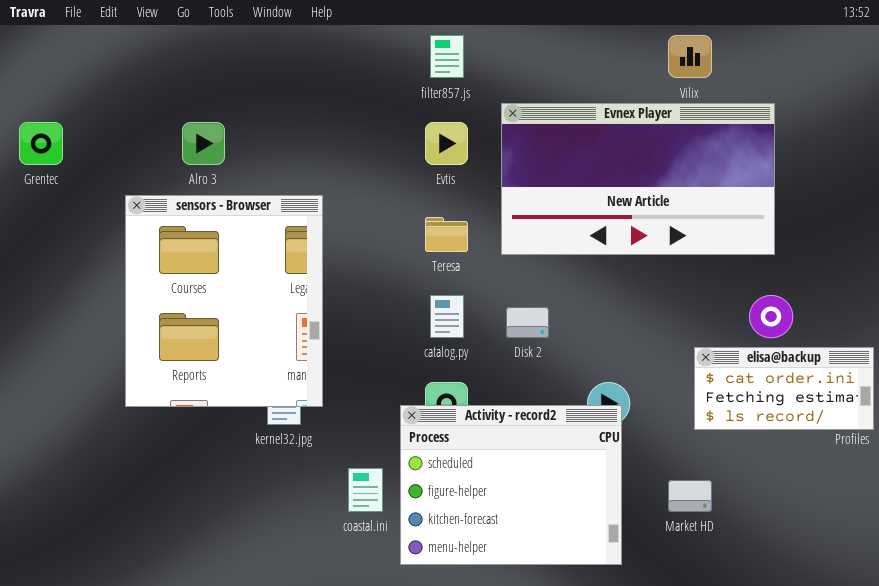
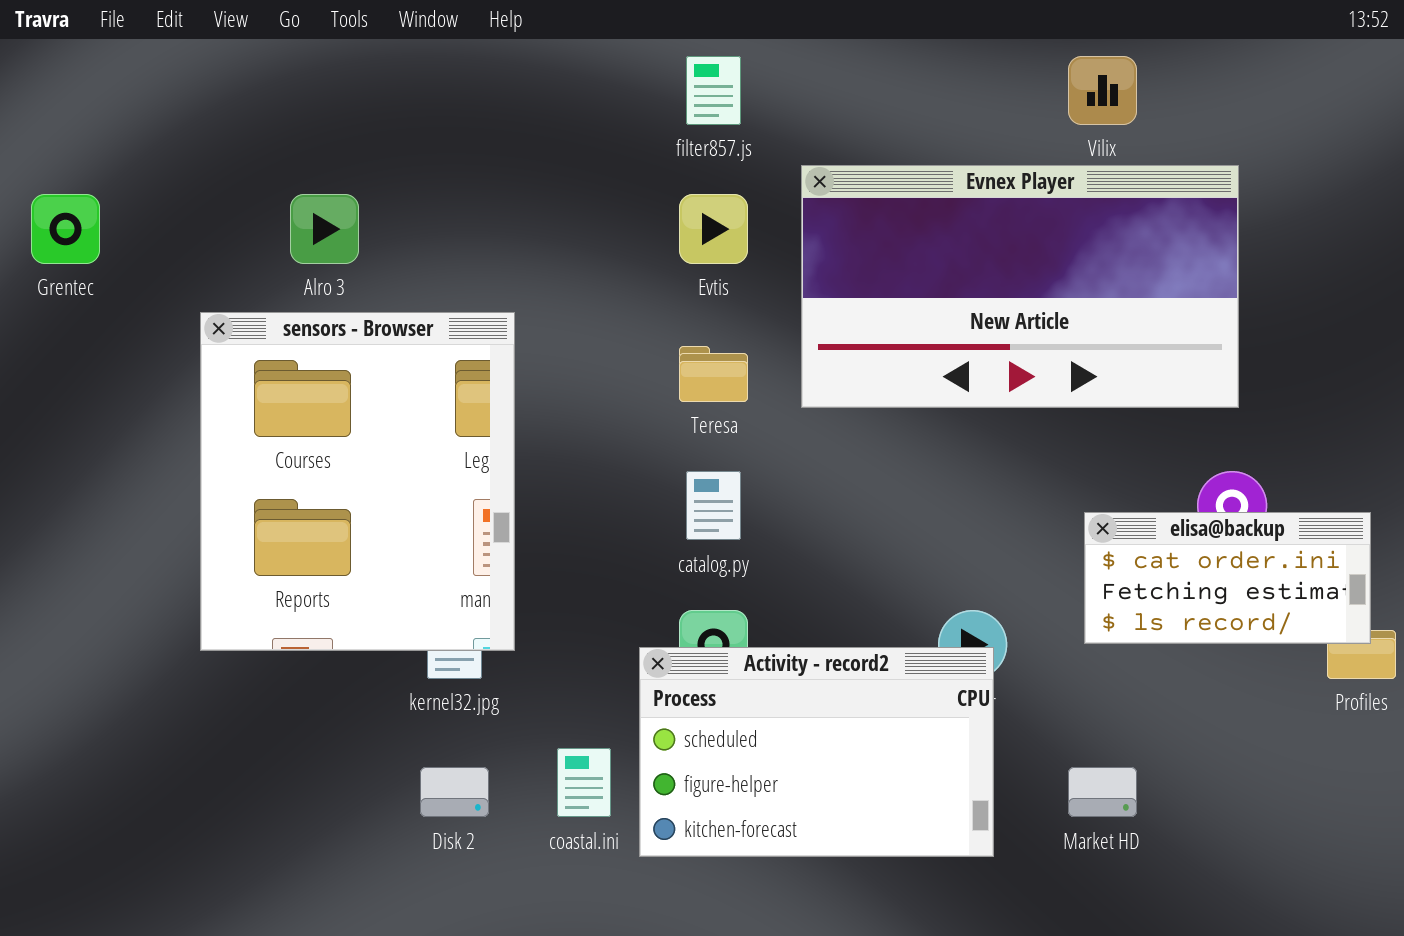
Disk 2: [506,307,549,338] -> [420,767,489,817], moved
elisa@backup: [694,347,874,430] -> [1084,512,1371,644], moved
Activity - record2: [400,405,622,565] -> [639,647,994,857], resized

